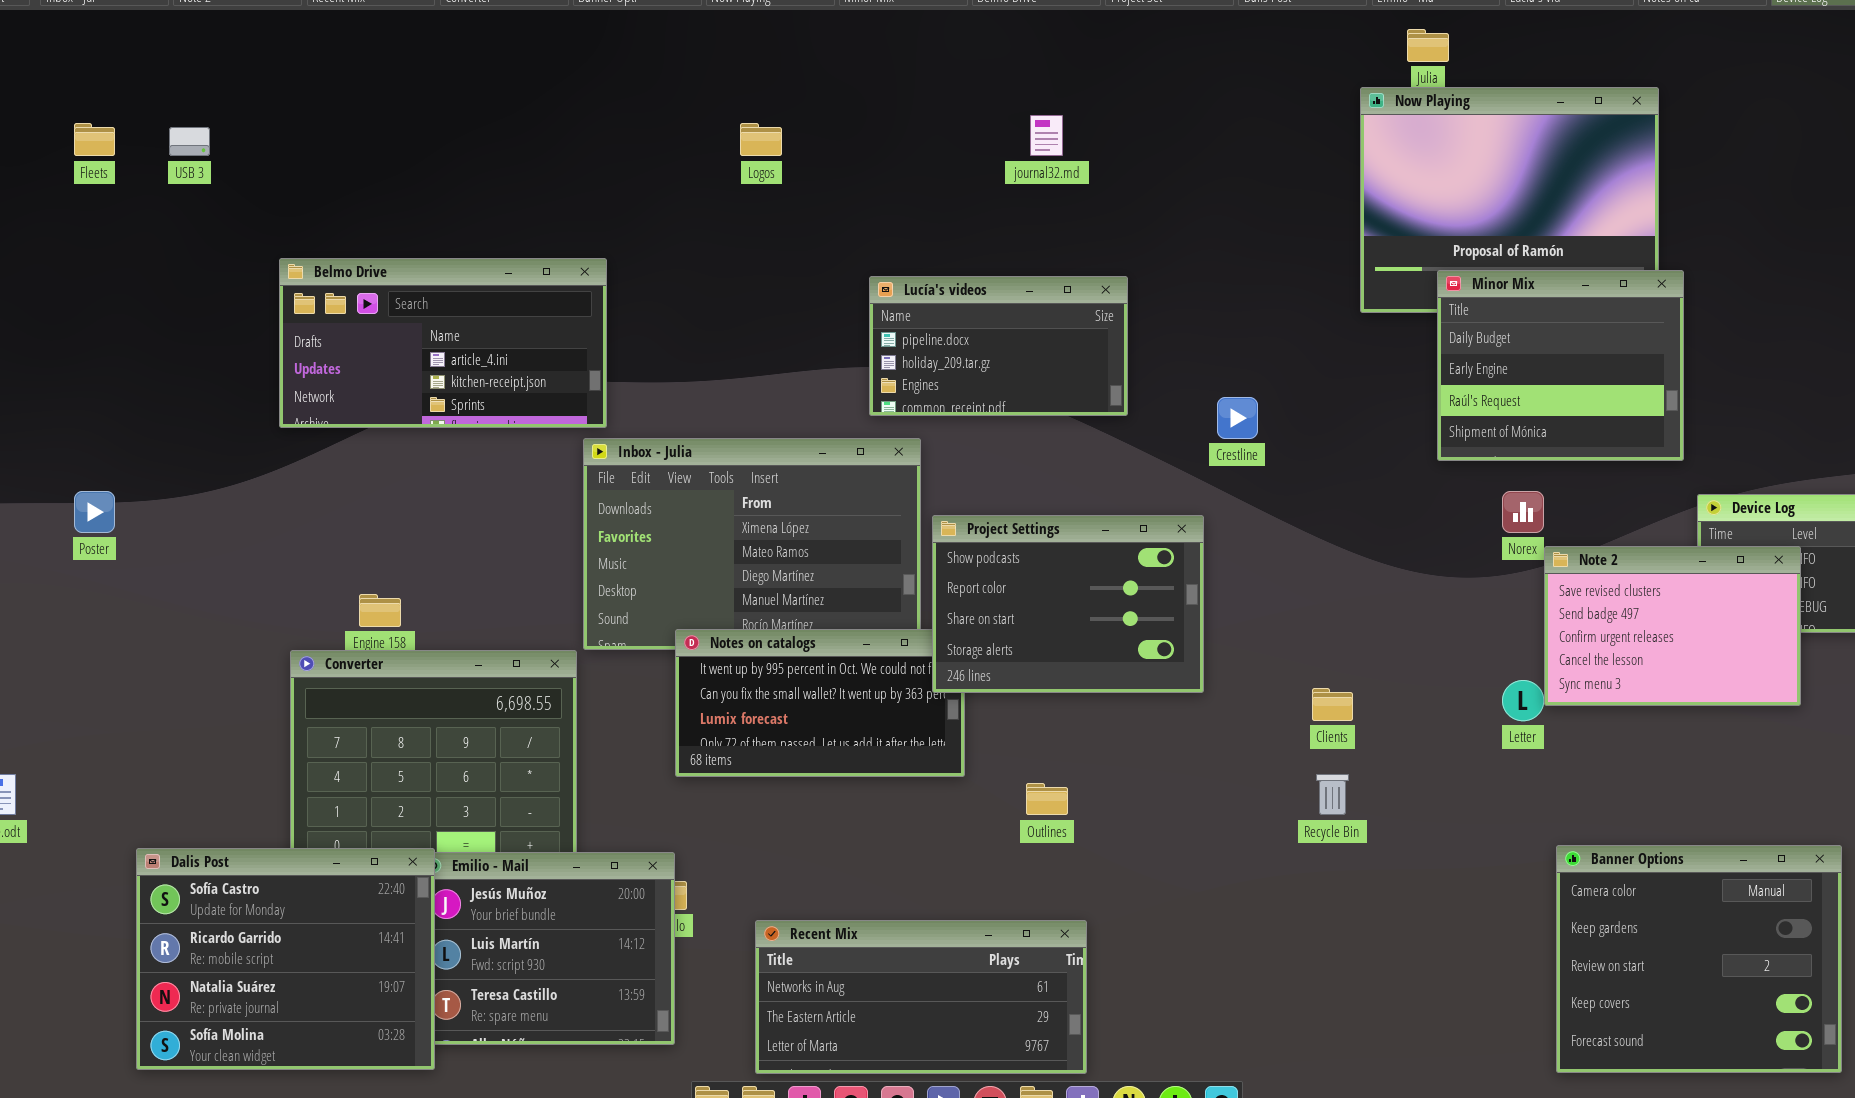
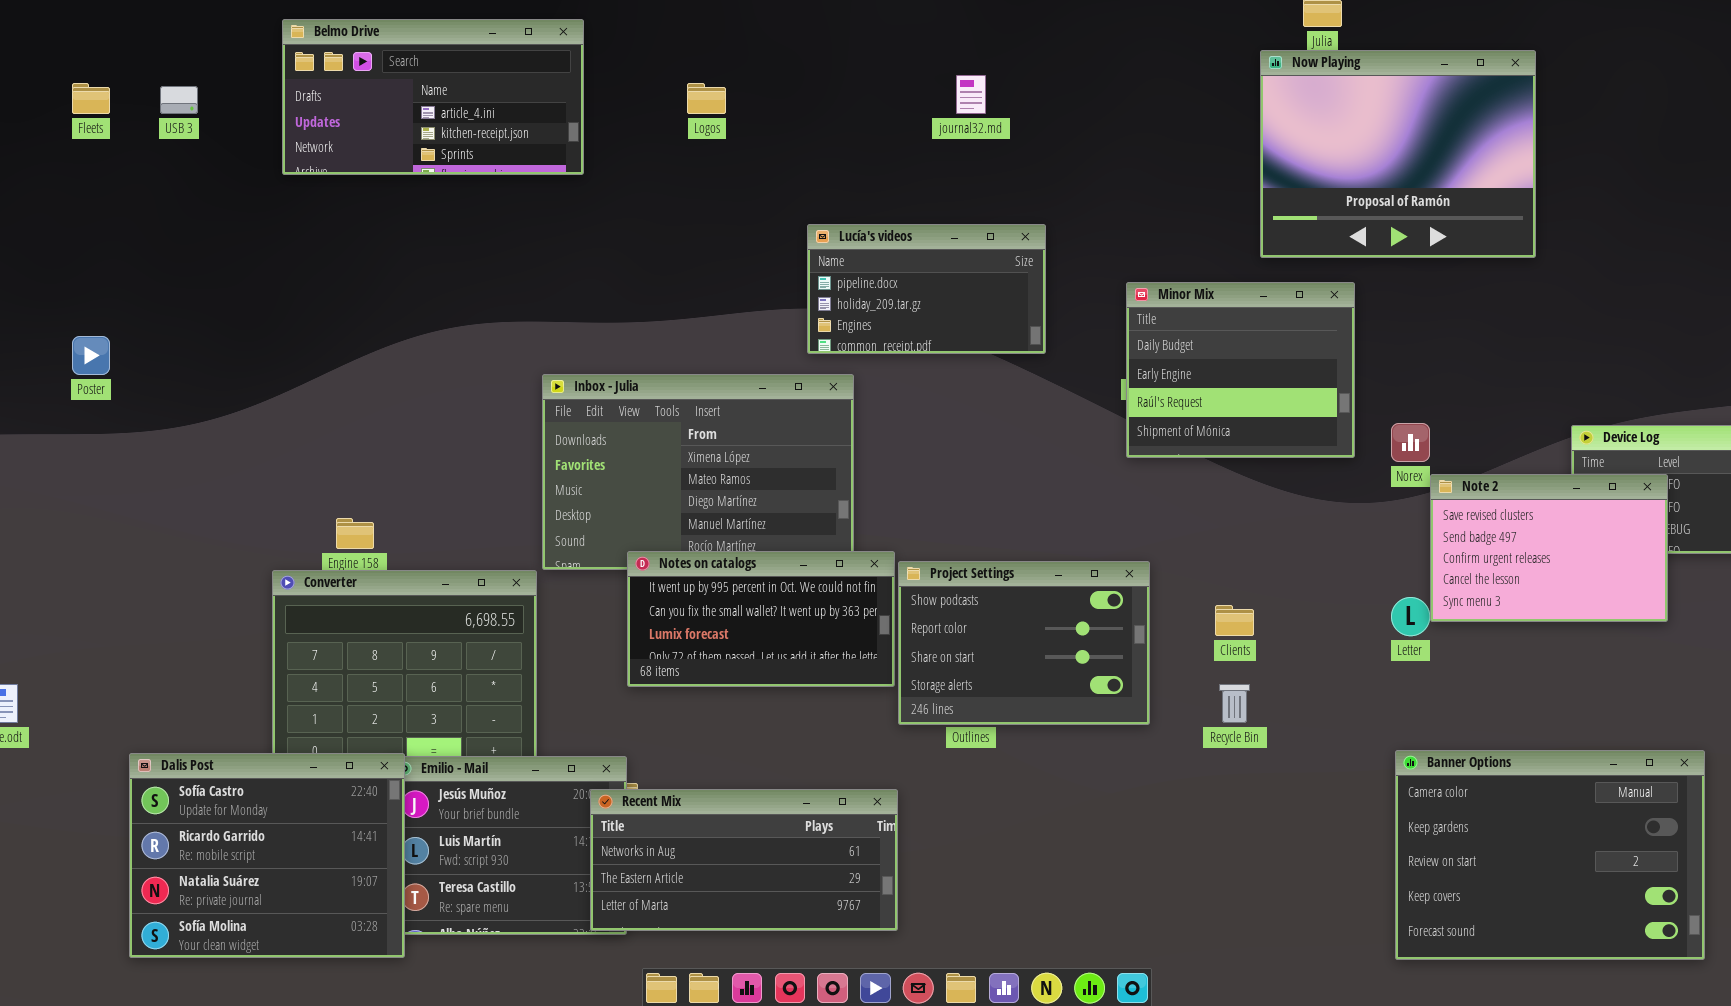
Belmo Drive: [279,258,607,428] -> [282,19,584,175], moved
Minor Mix: [1437,270,1684,461] -> [1126,282,1355,458], moved
Poster: [74,491,115,533] -> [72,336,110,375], moved
Project Settings: [932,515,1204,693] -> [898,561,1150,725], moved
Banner Options: [1556,845,1842,1073] -> [1395,750,1705,960], resized
Recent Mix: [755,920,1087,1074] -> [590,789,898,931], moved

